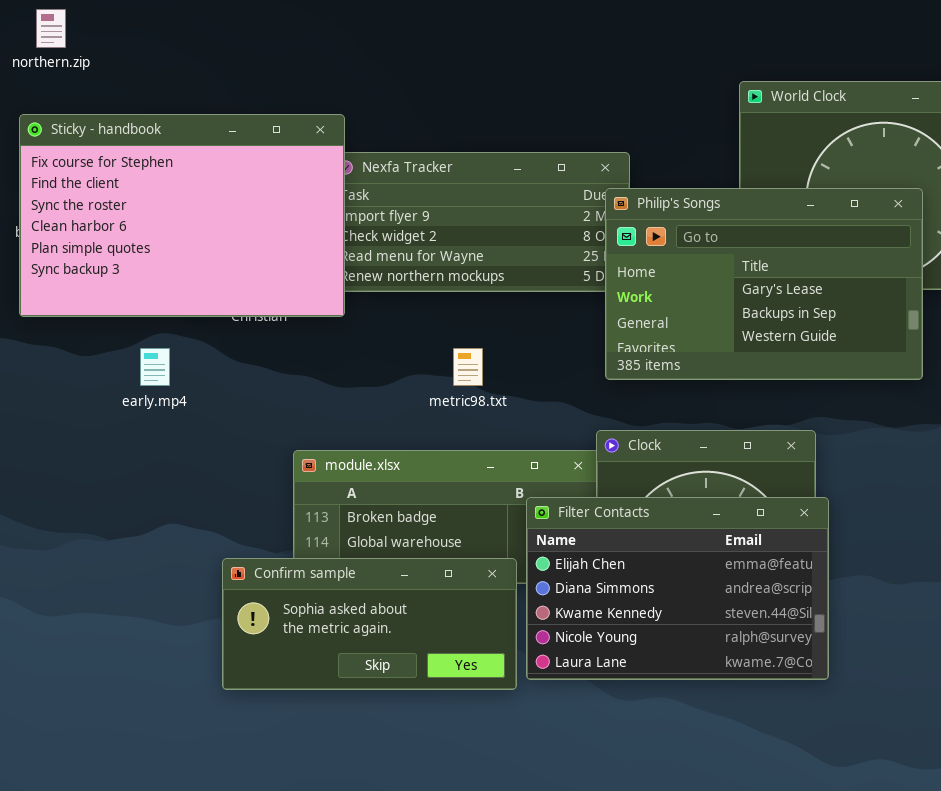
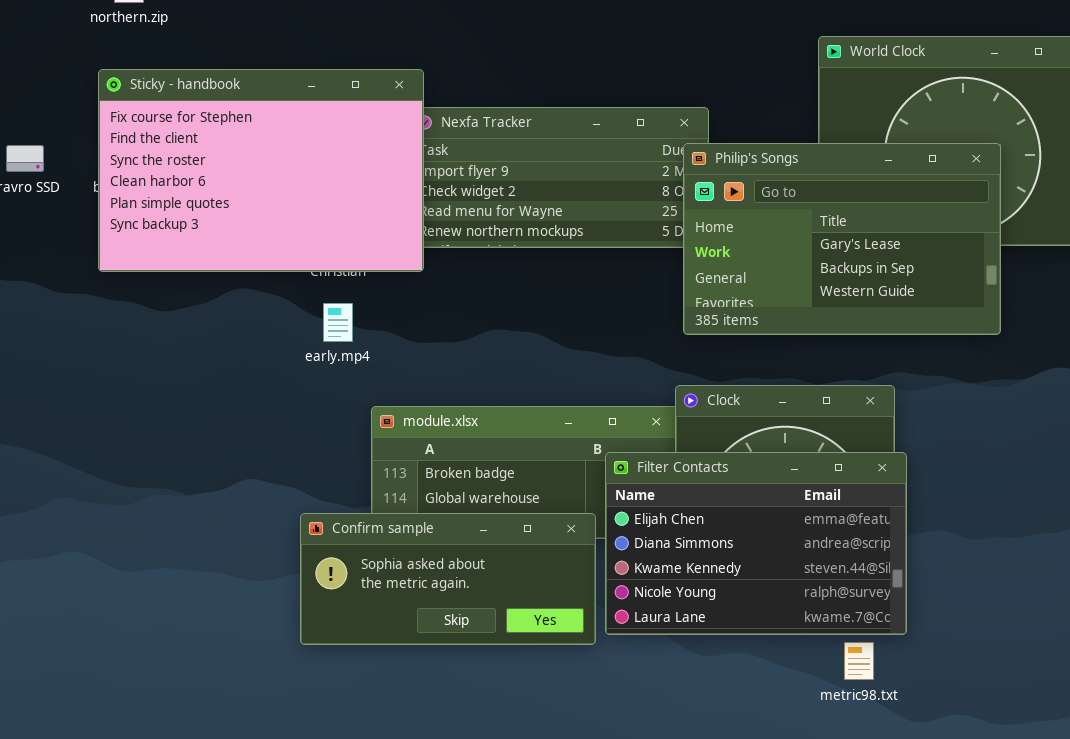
early.mp4: [140,348,170,386] -> [323,303,353,342], moved
metric98.txt: [453,348,483,386] -> [844,642,874,680], moved

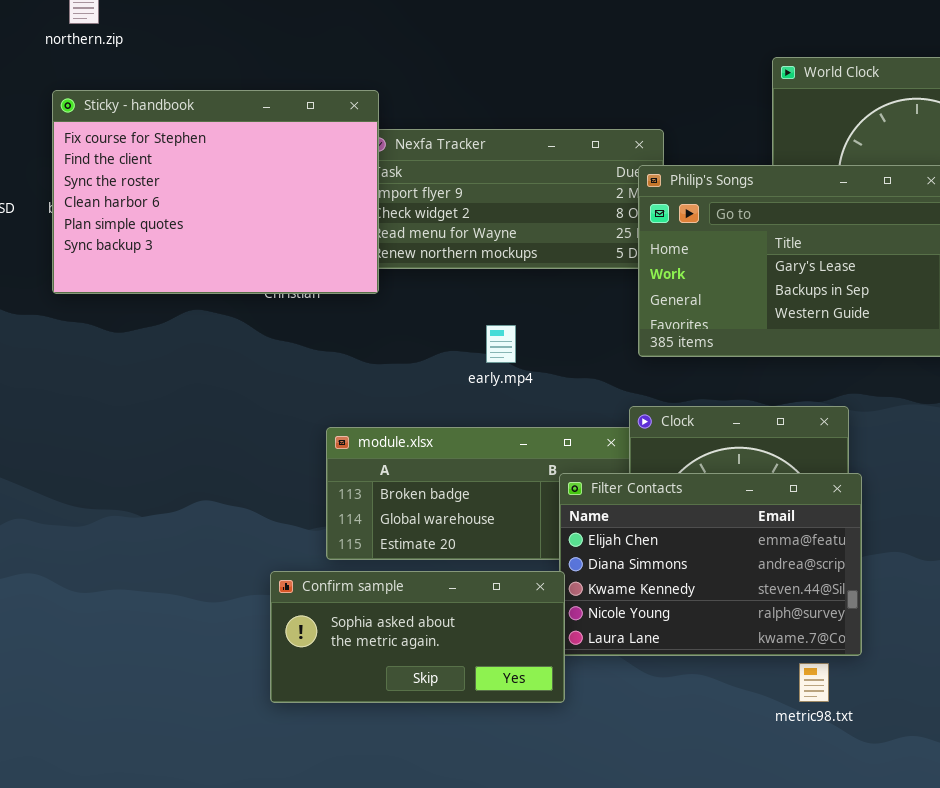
early.mp4: [323,303,353,342] -> [486,325,516,363], moved
Confirm sample: [300,513,596,645] -> [270,571,565,703], moved

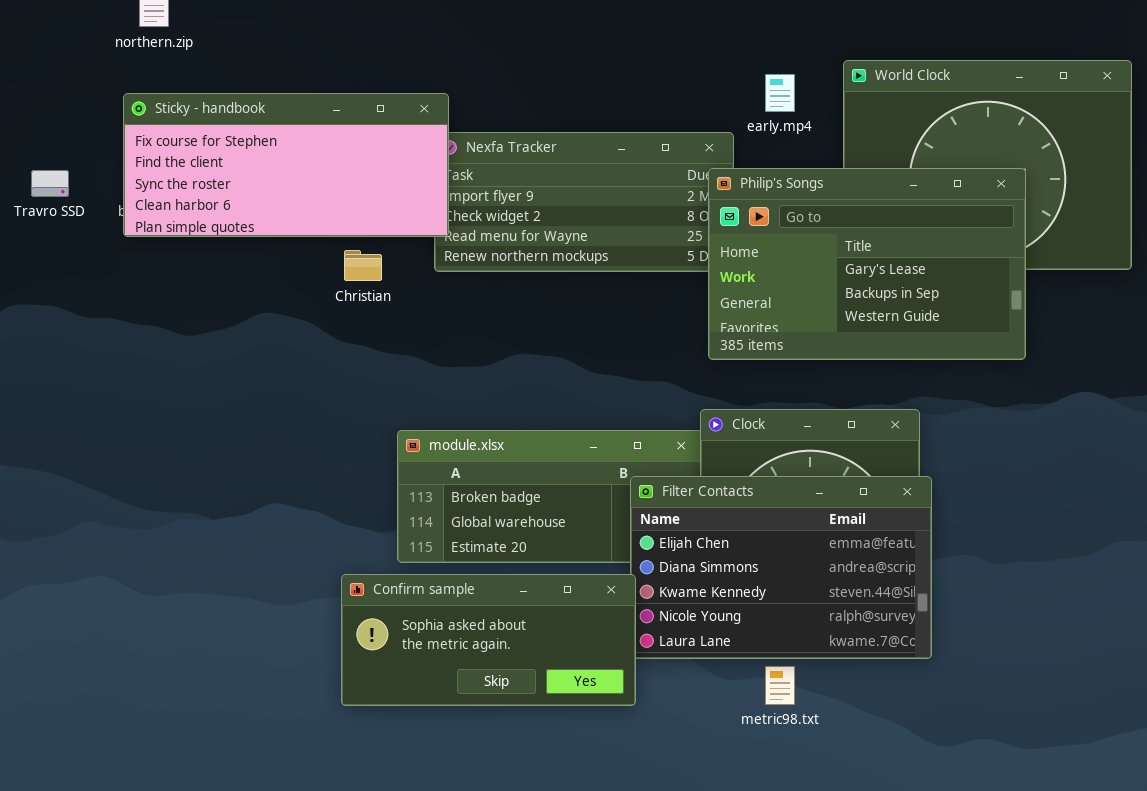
Sticky - handbook: [52,90,379,294] -> [123,93,449,237], resized
early.mp4: [486,325,516,363] -> [765,74,795,112], moved
metric98.txt: [799,663,829,702] -> [765,666,795,705], moved

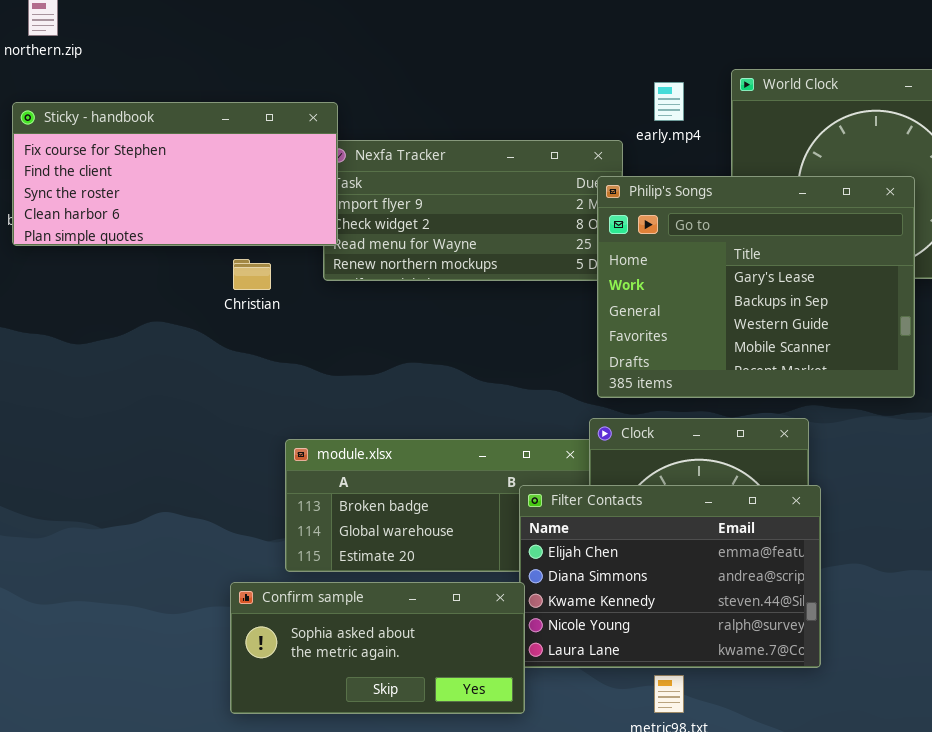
Philip's Songs: [708,168,1026,360] -> [597,176,915,398], resized

